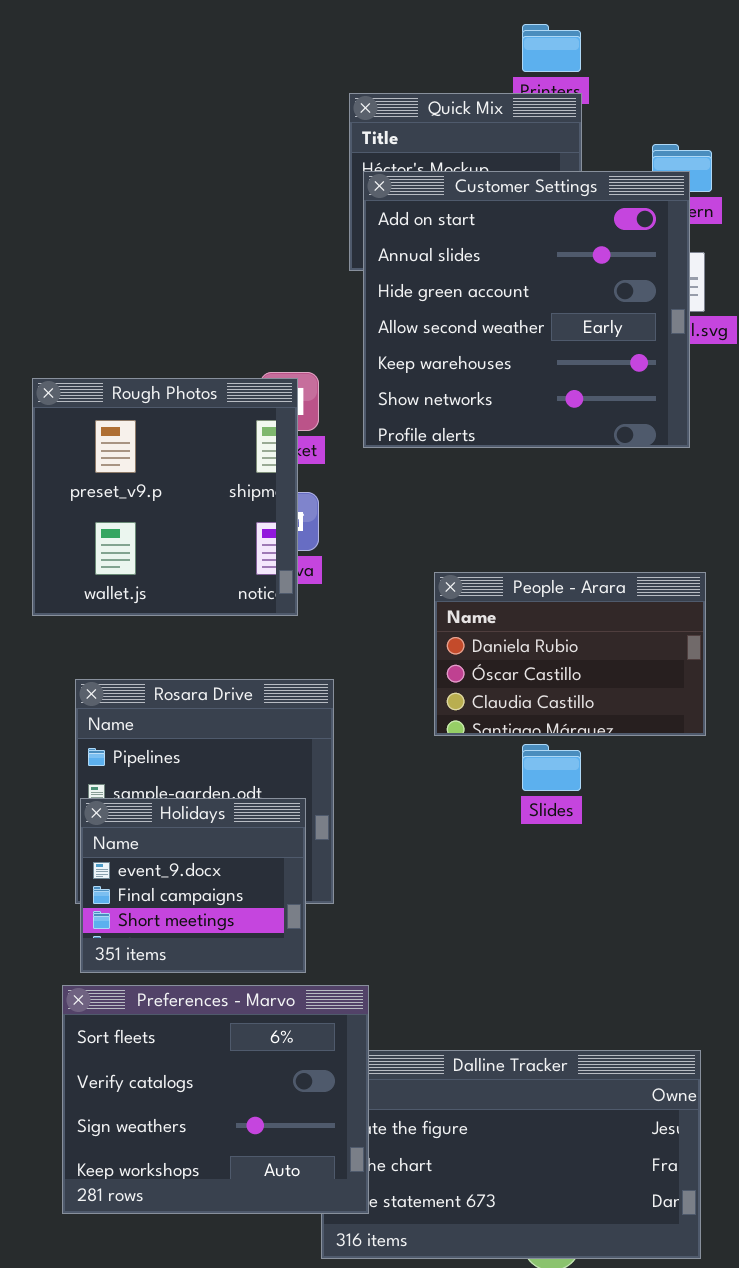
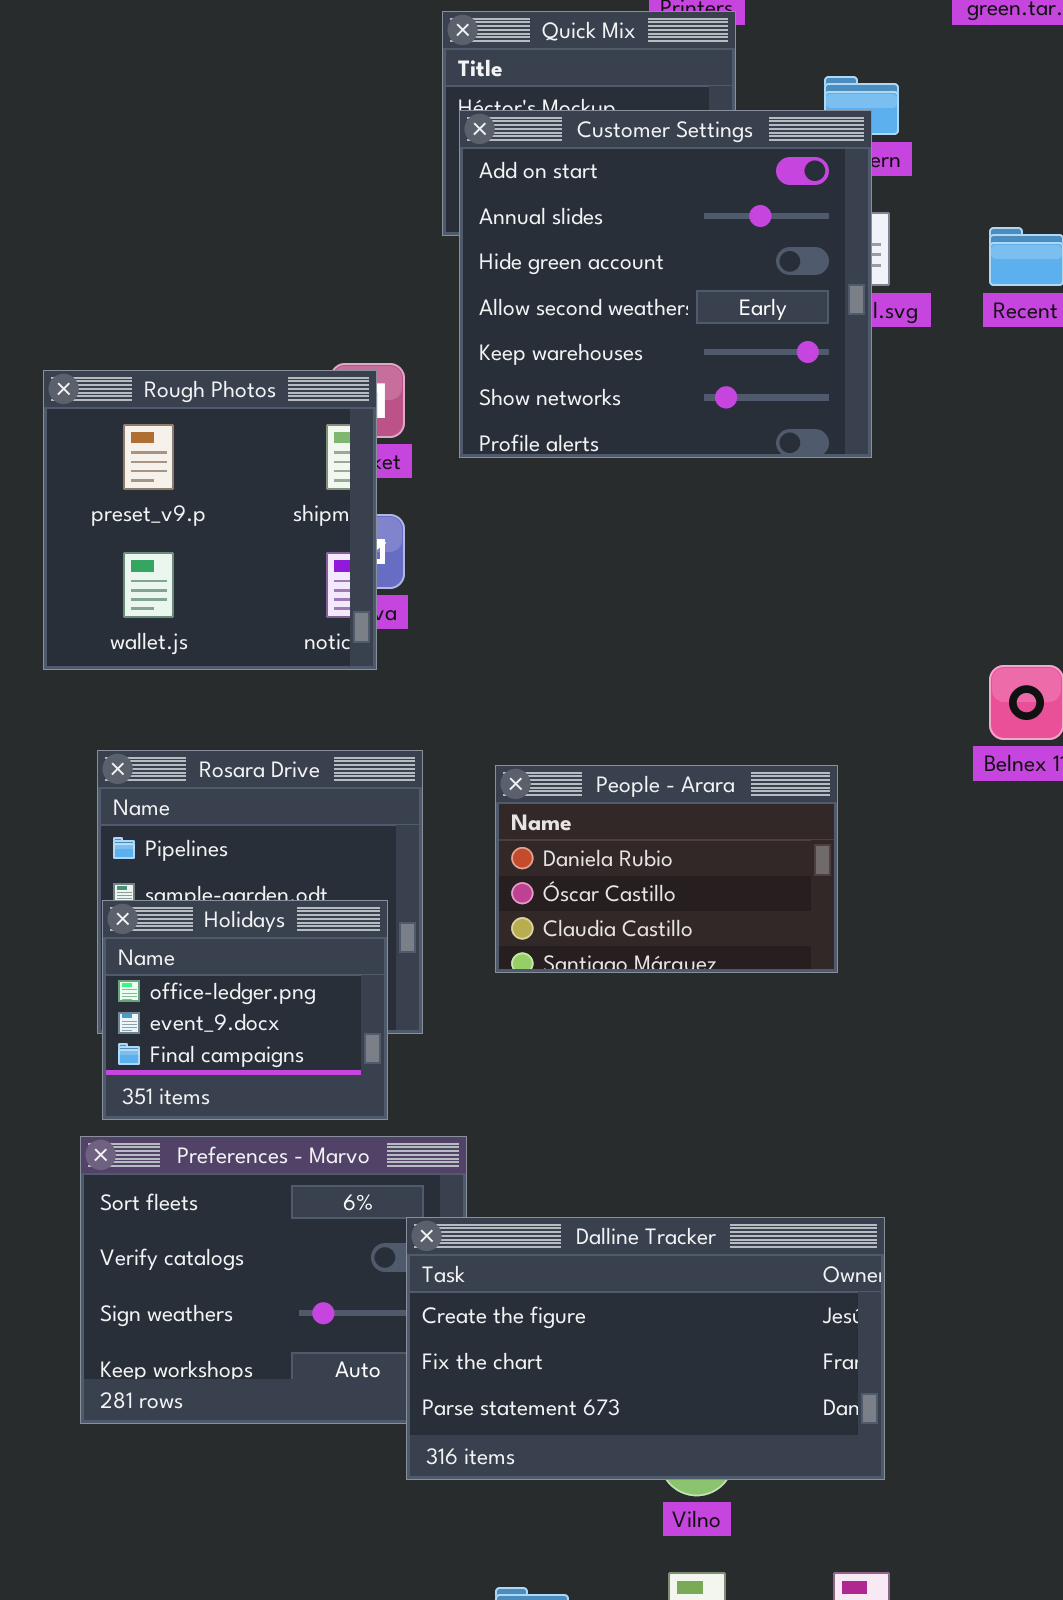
People - Arara: [434,572,706,736] -> [495,765,838,973], moved
Holidays: [80,798,306,973] -> [102,900,388,1120], scrolled up 1 row
Dalline Tracker: [321,1050,701,1259] -> [406,1217,885,1480], raised

